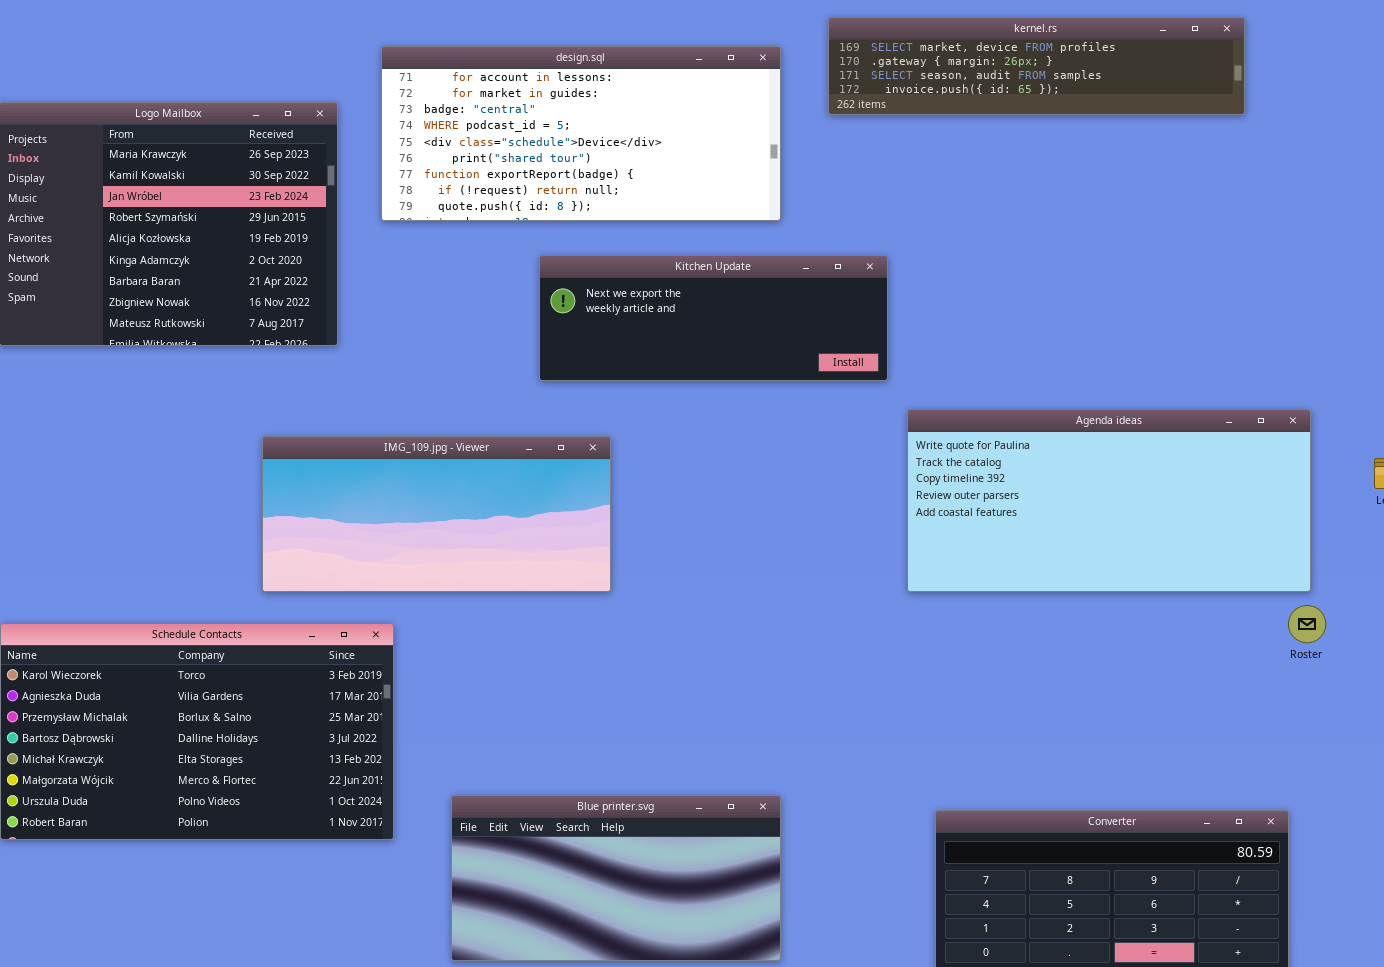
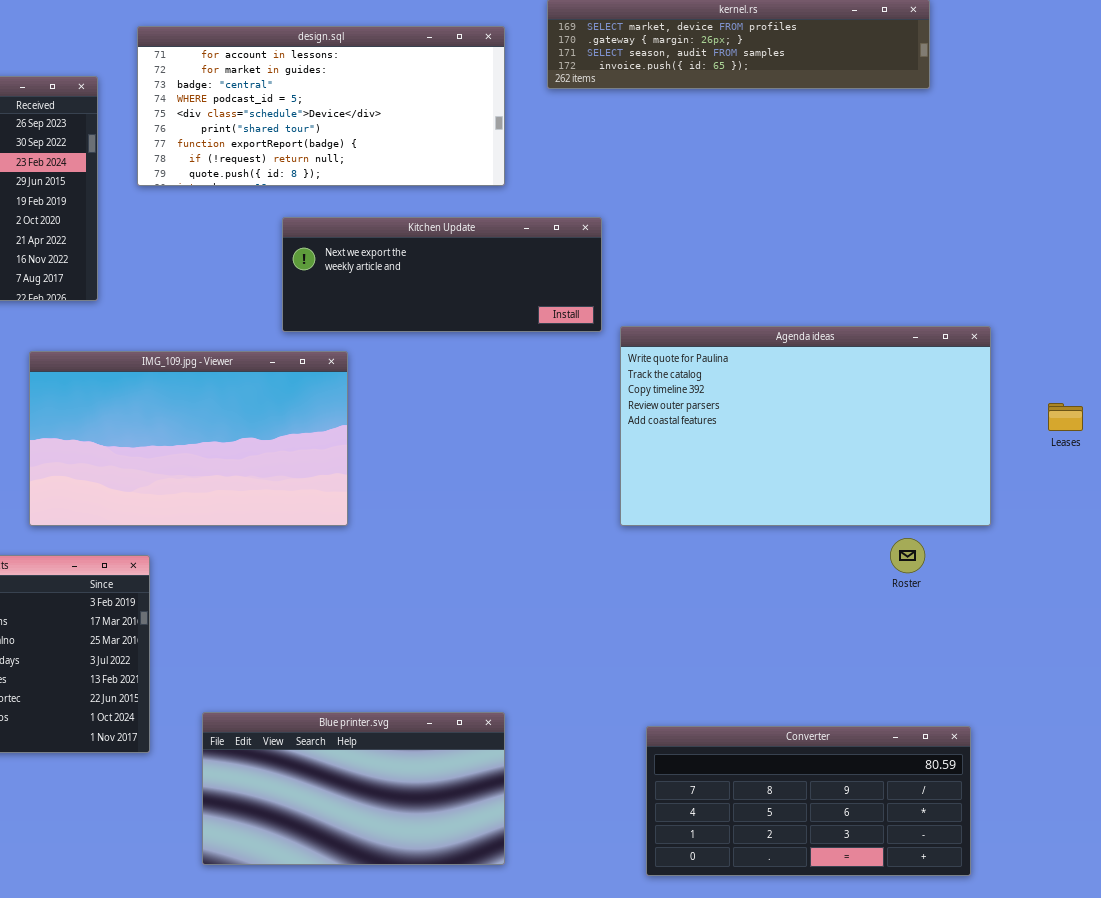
Agenda ideas: [907,409,1311,592] -> [620,326,991,526], resized
IMG_109.jpg - Viewer: [262,436,611,592] -> [29,351,348,526], resized
Roster: [1288,605,1326,643] -> [890,538,925,573], moved

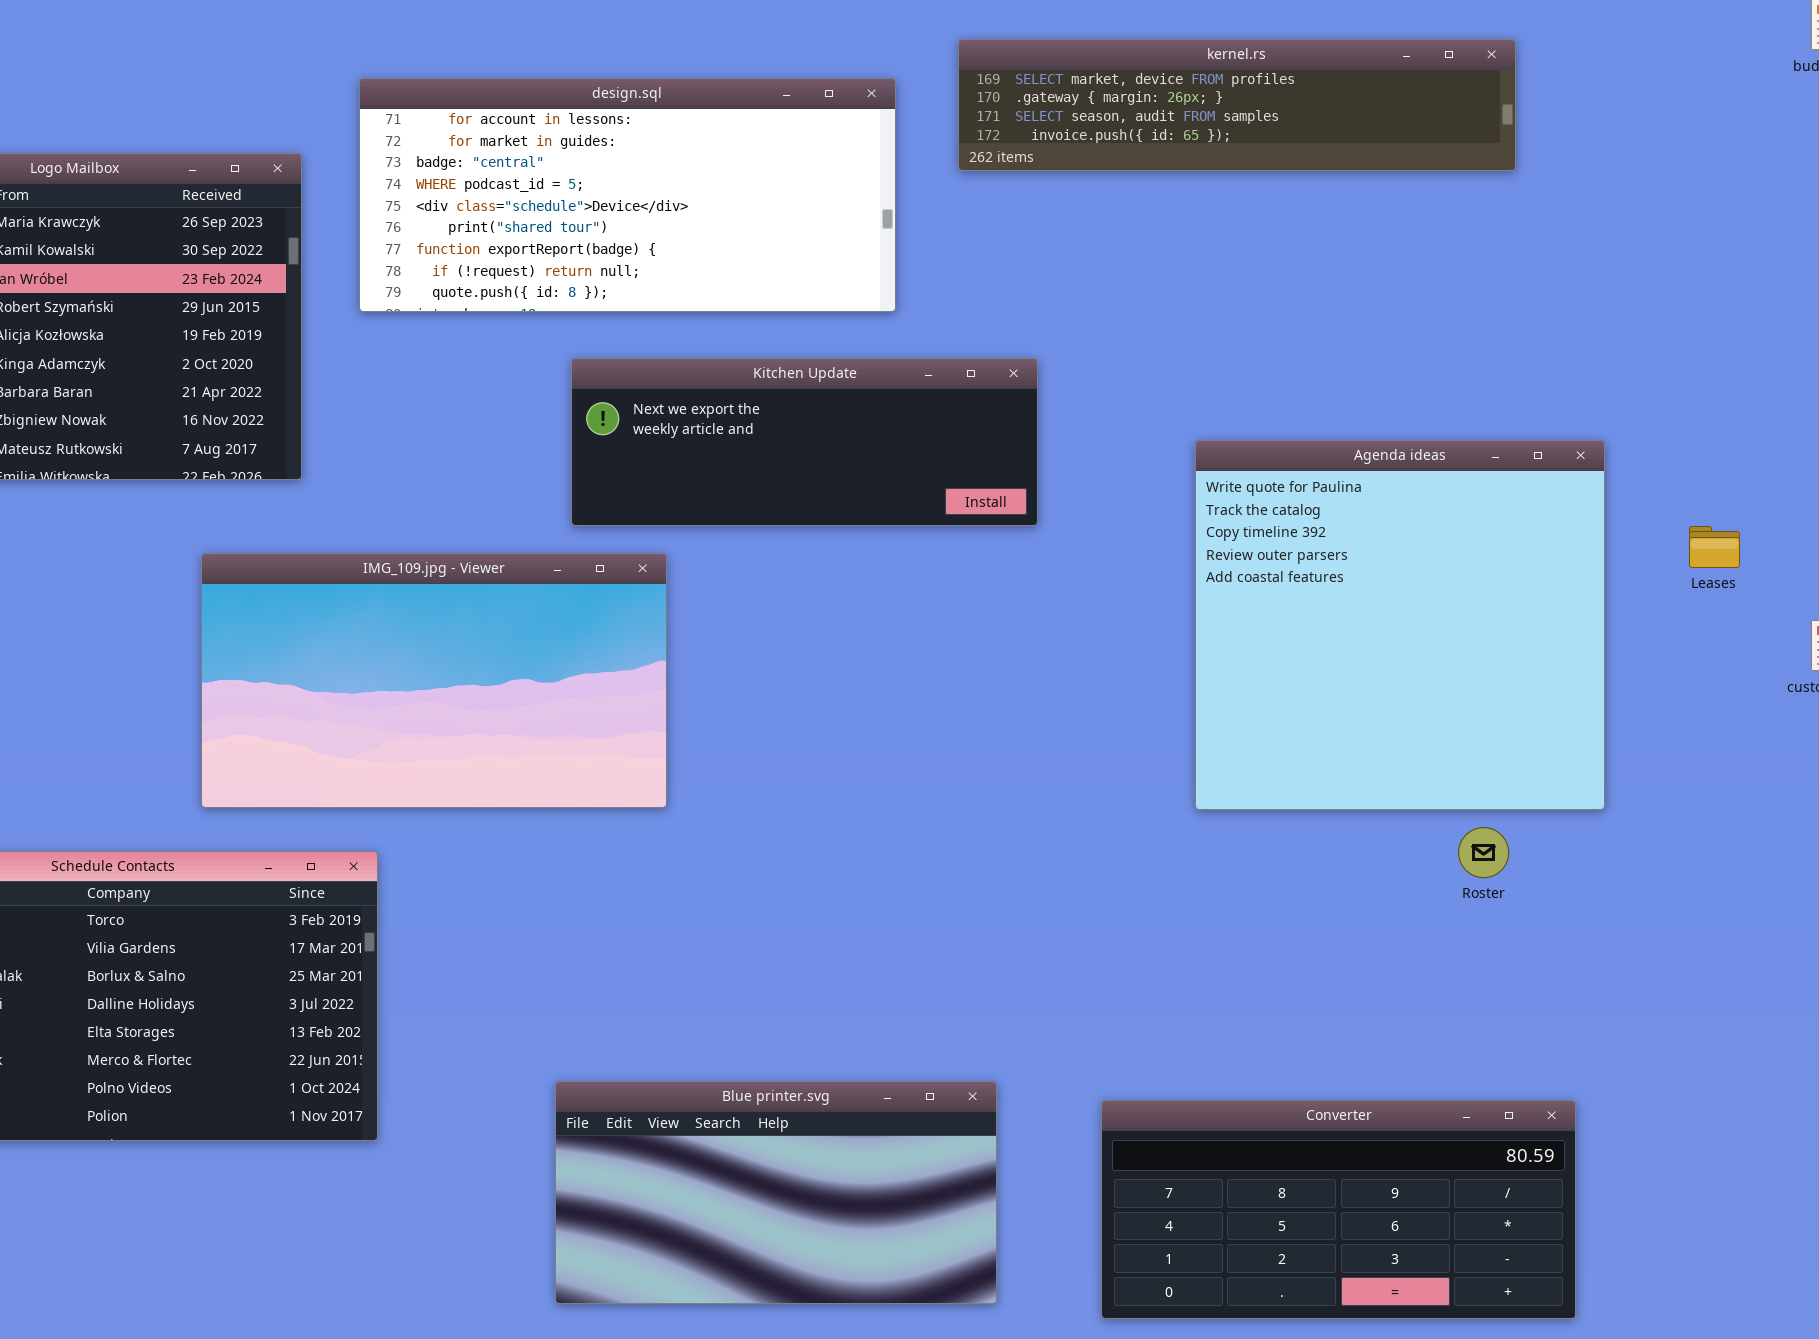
Agenda ideas: [620,326,991,526] -> [1195,440,1605,810], resized
Leases: [1048,403,1083,431] -> [1689,526,1740,568], moved
Blue printer.svg: [202,712,505,865] -> [555,1081,997,1304], moved

